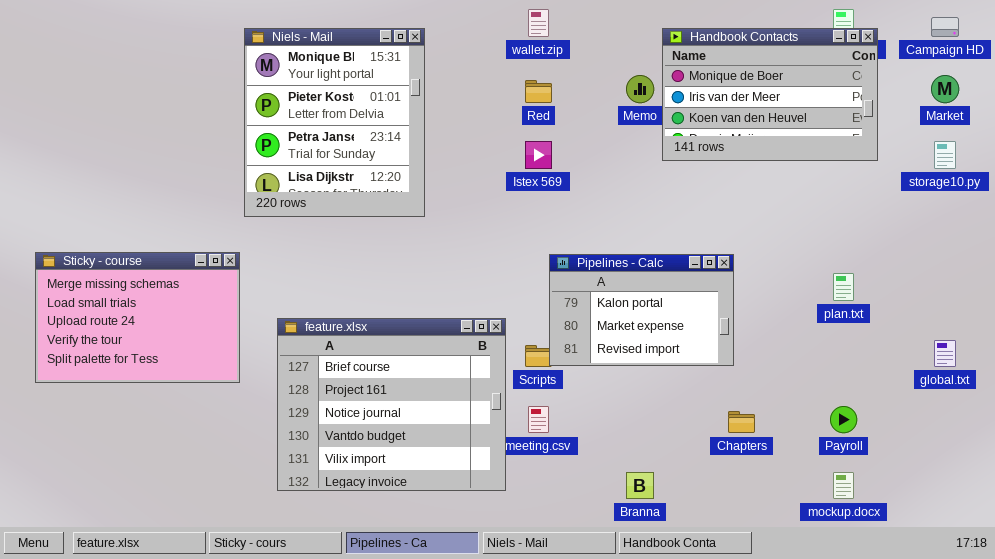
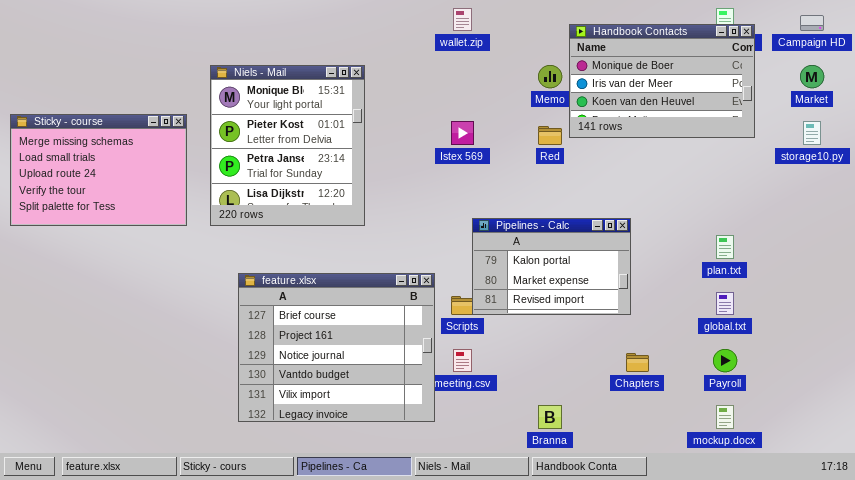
Niels - Mail: [244,28,425,217] -> [210,65,365,226], moved
Red: [525,80,552,103] -> [538,126,562,145], moved
Sticky - course: [35,252,240,383] -> [10,114,187,226], moved
global.txt: [934,340,956,367] -> [716,292,734,315], moved

